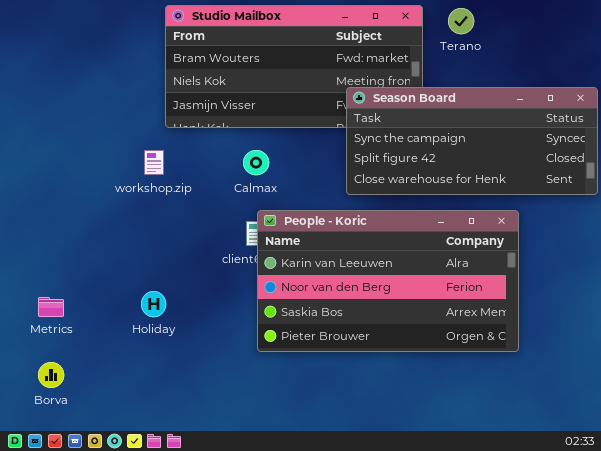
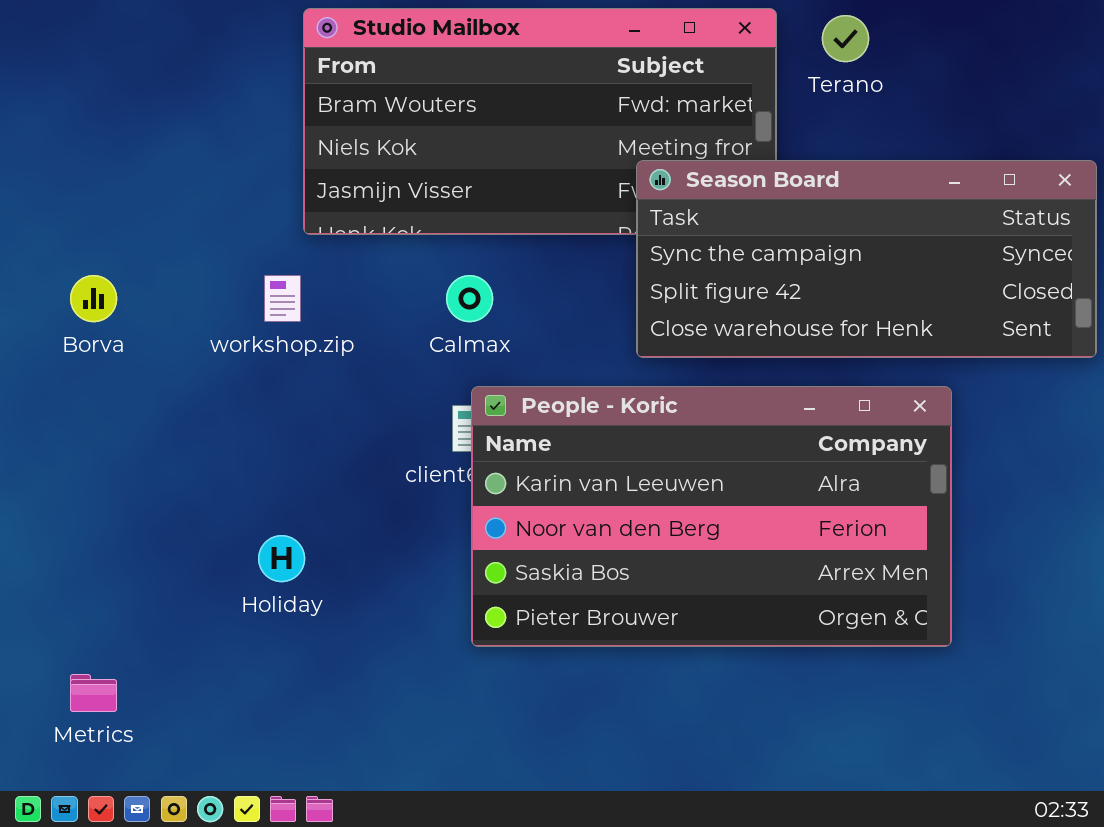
Metrics: [38,297,64,317] -> [70,674,117,712], moved
Borva: [38,362,64,388] -> [70,275,117,322], moved

